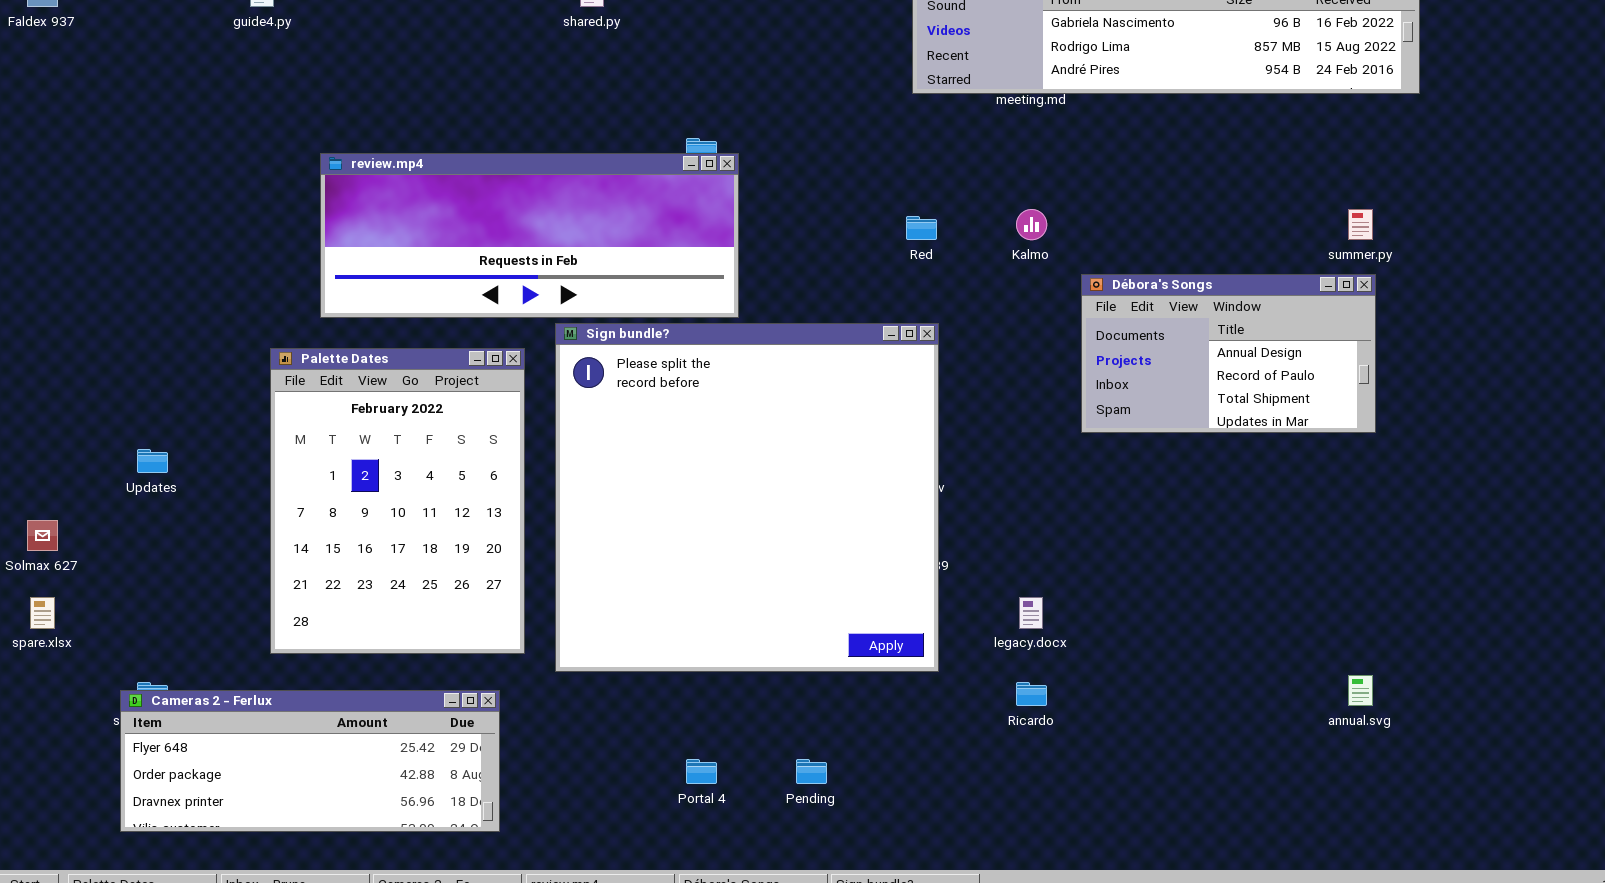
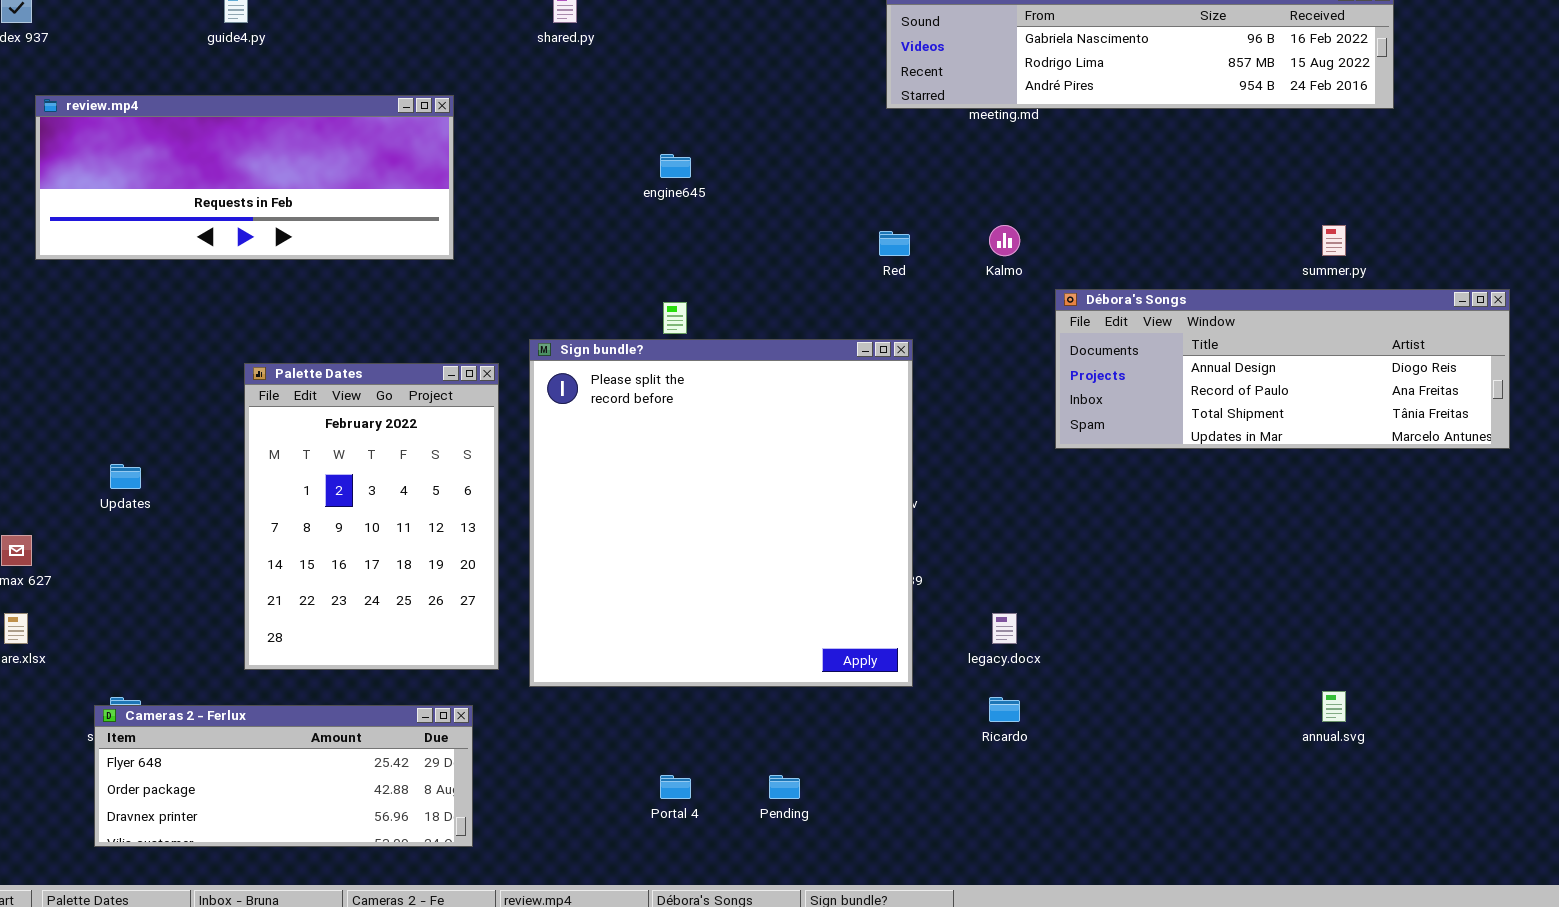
review.mp4: [320,153,739,318] -> [35,95,454,260], moved
Débora's Songs: [1081,274,1376,433] -> [1055,289,1510,449], resized

